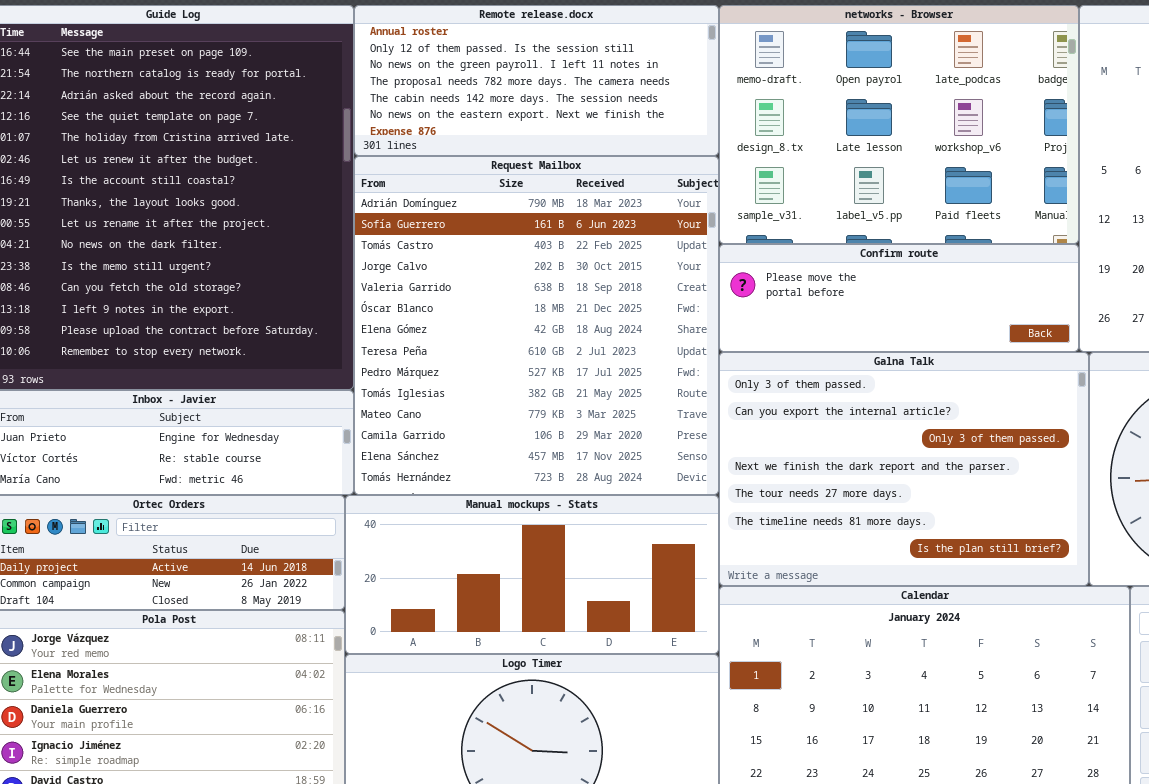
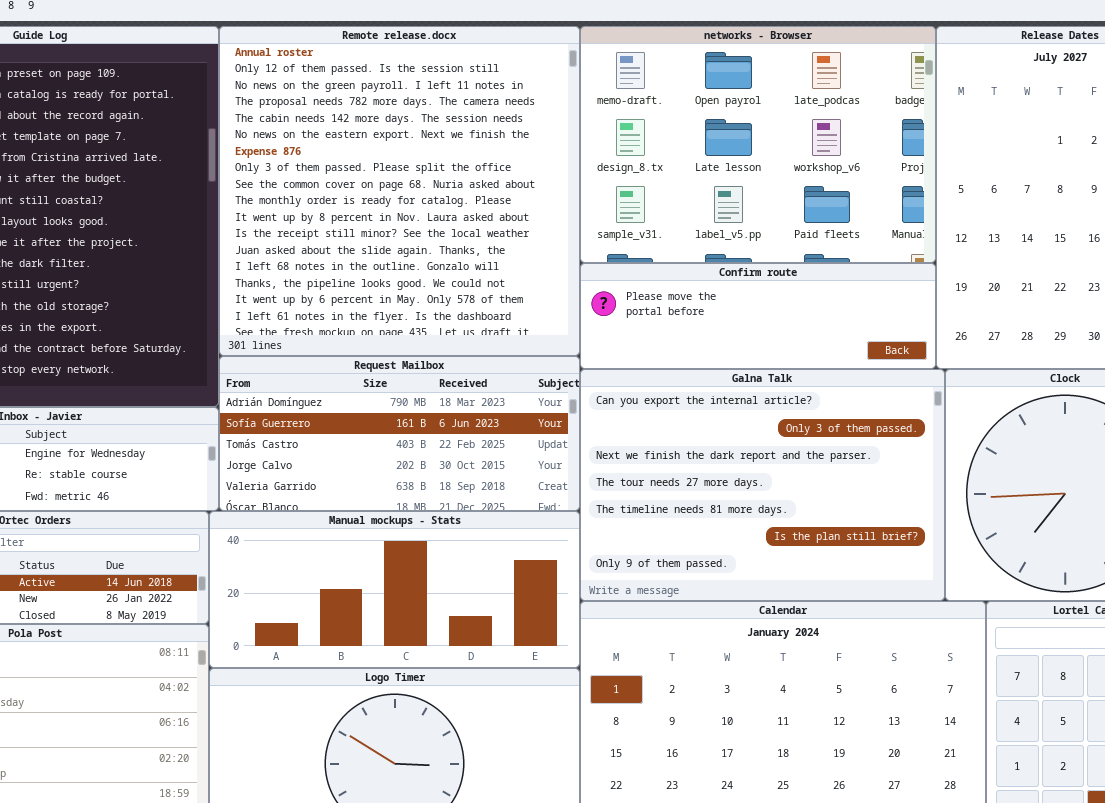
Remote release.docx: [354,5,719,156] -> [219,26,580,356], resized
Request Mailbox: [354,156,719,495] -> [219,356,580,511], resized
Galna Talk: [719,352,1089,586] -> [580,369,945,601], scrolled down 1 row

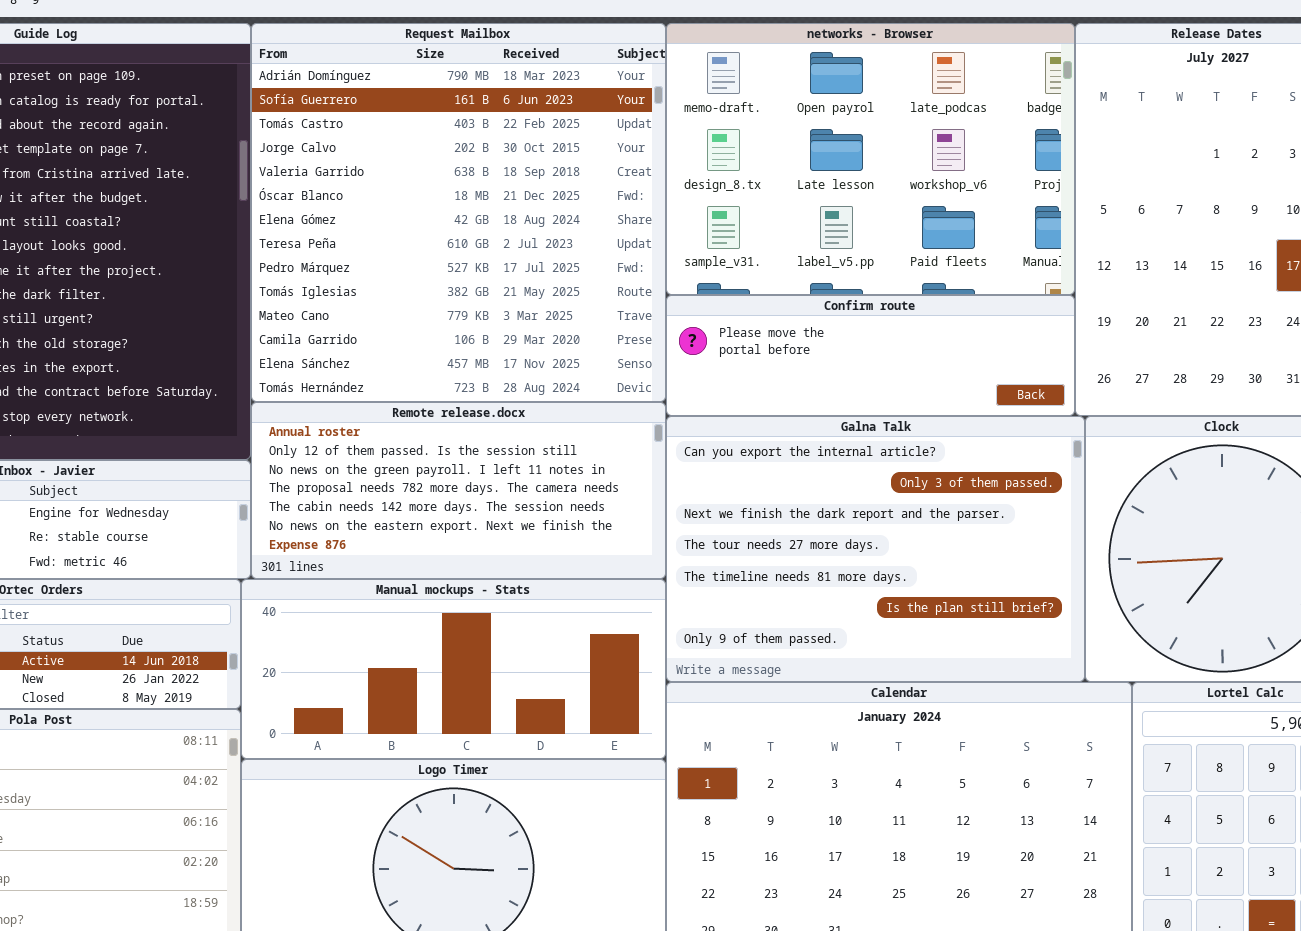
Remote release.docx: [219,26,580,356] -> [251,402,666,579], moved, resized
Request Mailbox: [219,356,580,511] -> [251,23,666,402], moved, resized

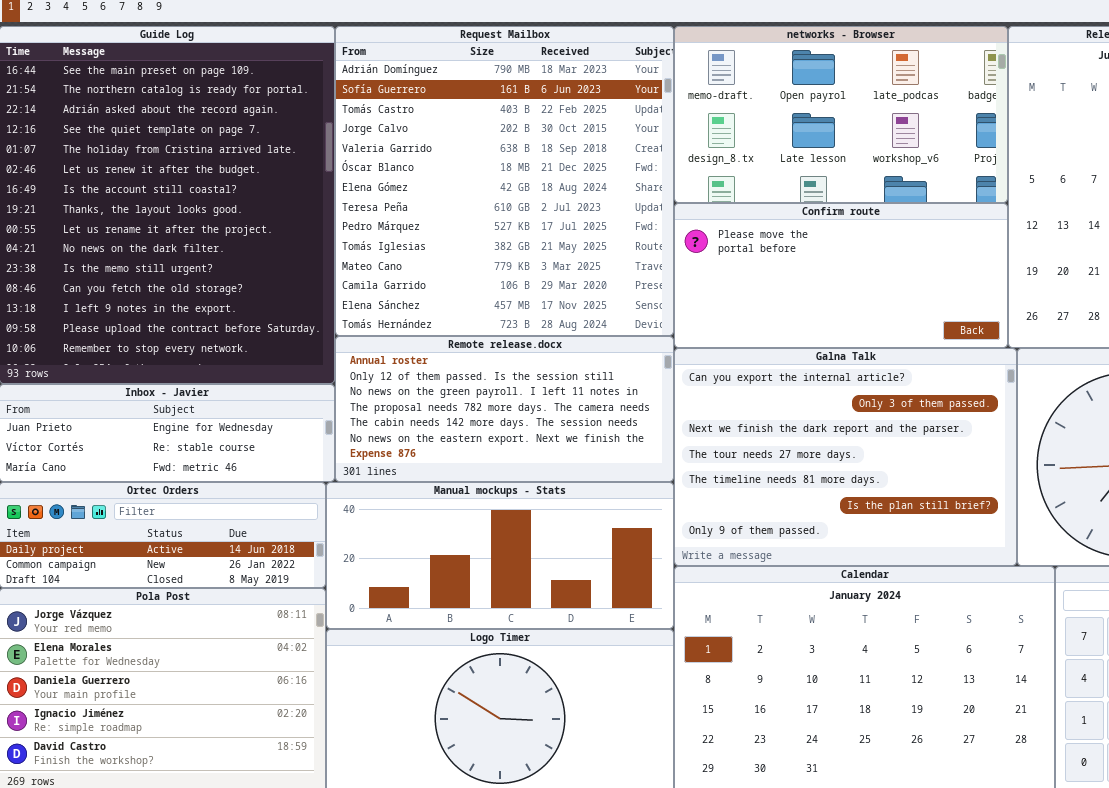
networks - Browser: [666,23,1075,295] -> [674,26,1008,203], resized
Confirm route: [666,295,1075,416] -> [674,203,1008,348], resized

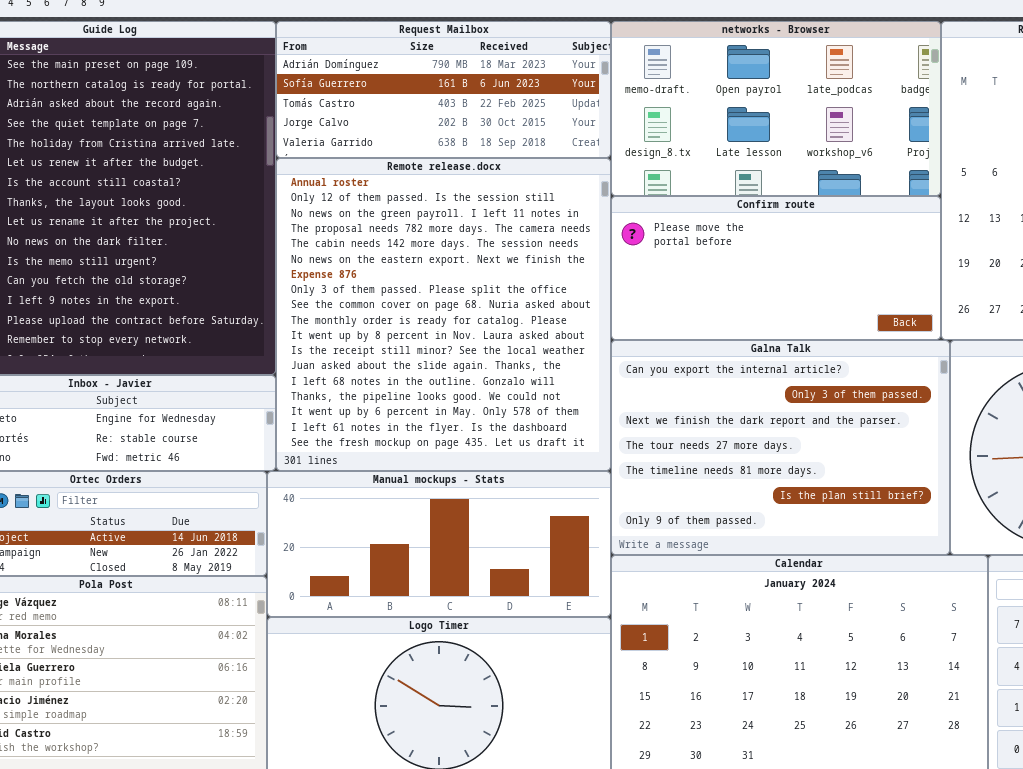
Request Mailbox: [335,26,674,336] -> [276,21,611,158], resized
Remote release.docx: [335,336,674,482] -> [276,158,611,471], resized

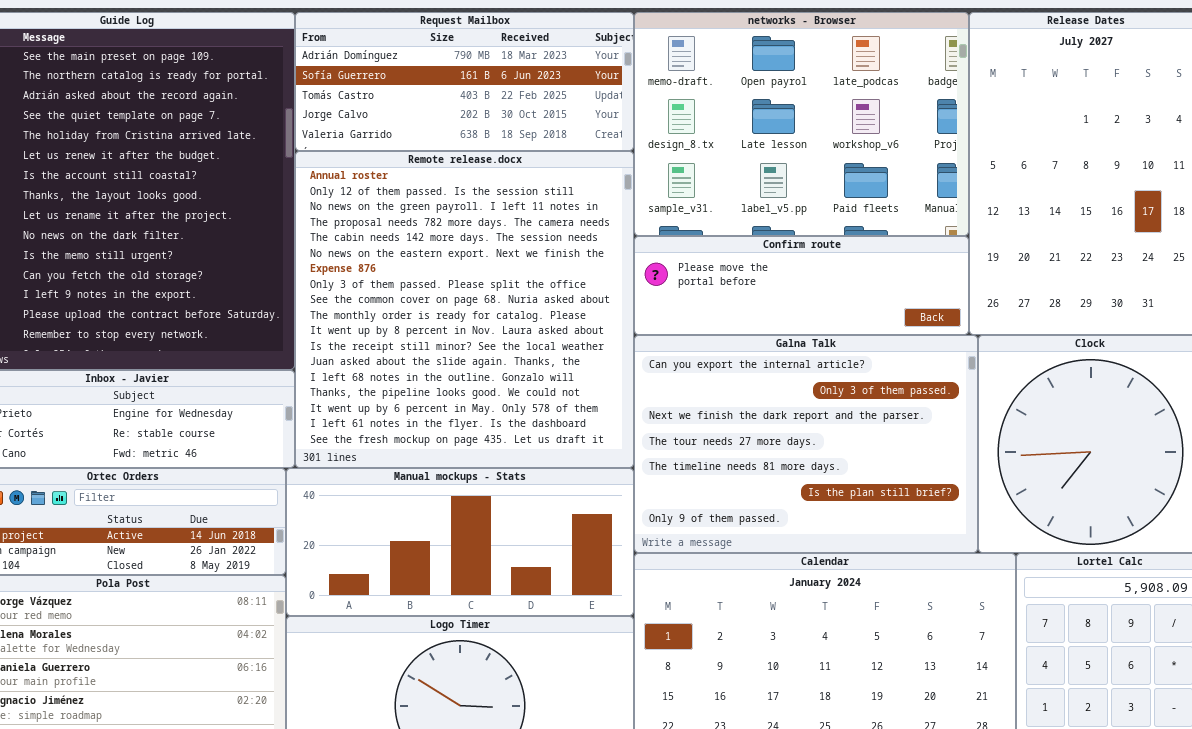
networks - Browser: [611,21,941,196] -> [634,12,969,236], resized
Confirm route: [611,196,941,340] -> [634,236,969,335], resized

